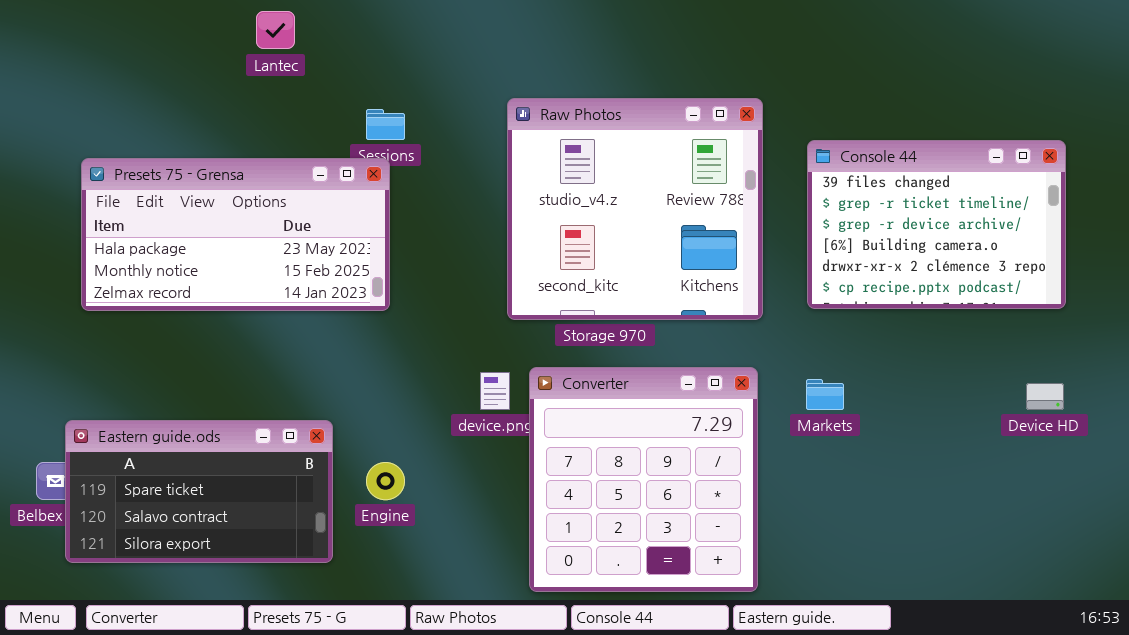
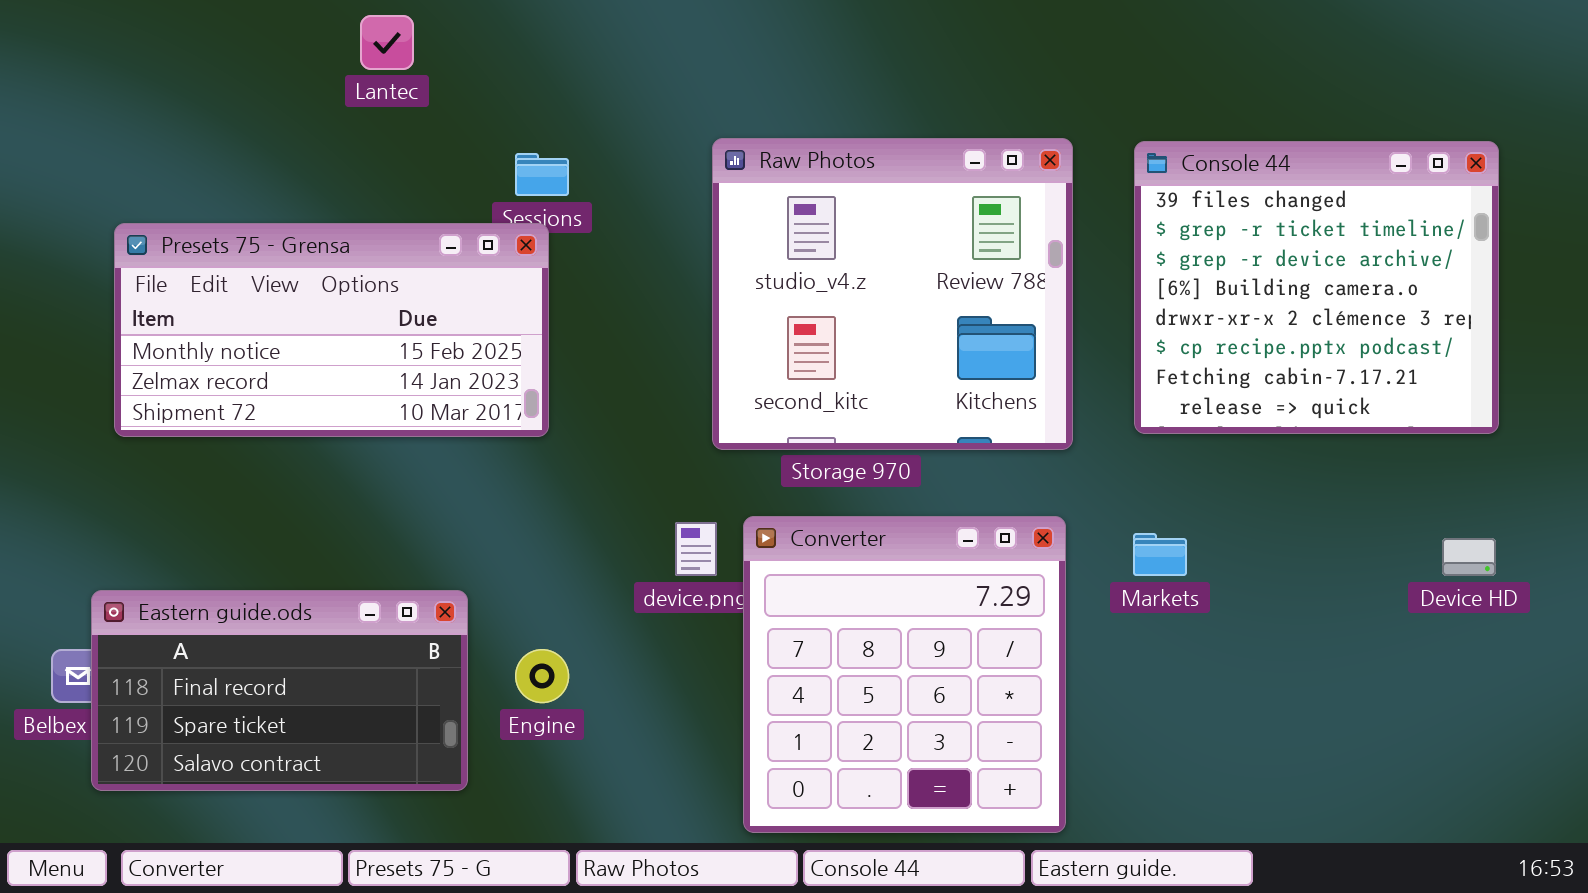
Console 44: [807,140,1066,309] -> [1134,141,1499,434], resized
Presets 75 - Grensa: [81,158,390,311] -> [114,223,549,437], scrolled down 1 row
Eastern guide.ods: [65,420,333,563] -> [91,590,468,791], scrolled up 1 row

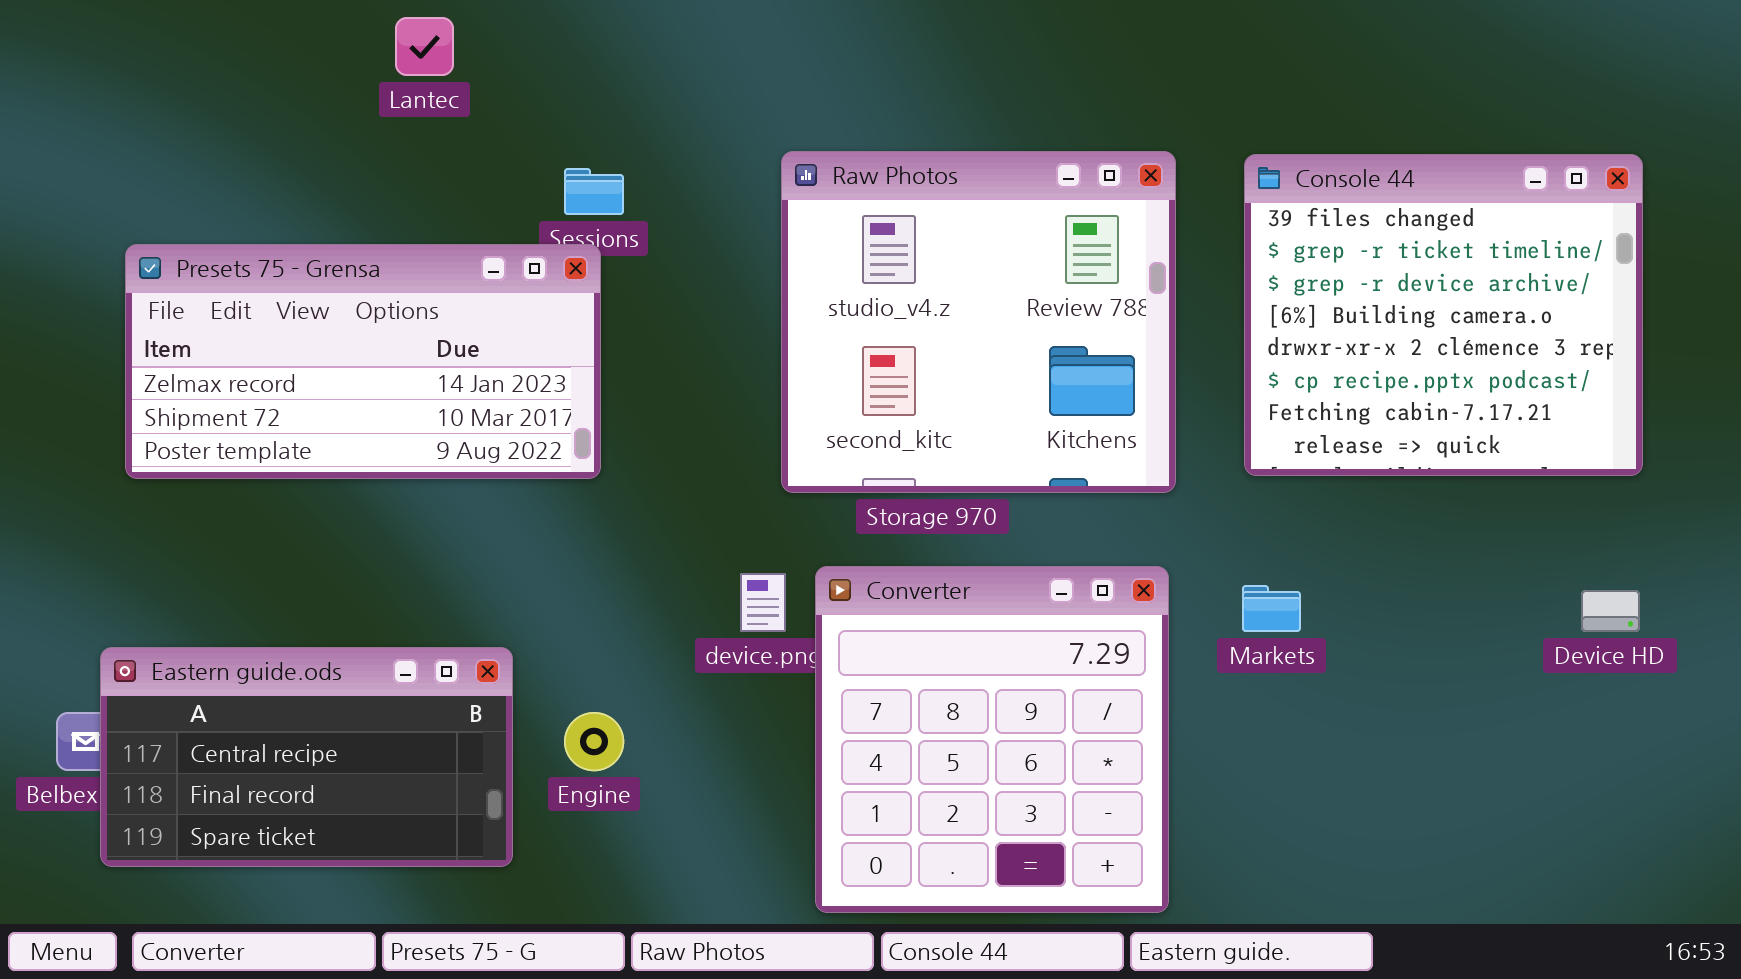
Presets 75 - Grensa: [114,223,549,437] -> [125,244,601,479], scrolled down 1 row
Eastern guide.ods: [91,590,468,791] -> [100,647,513,867], scrolled up 1 row

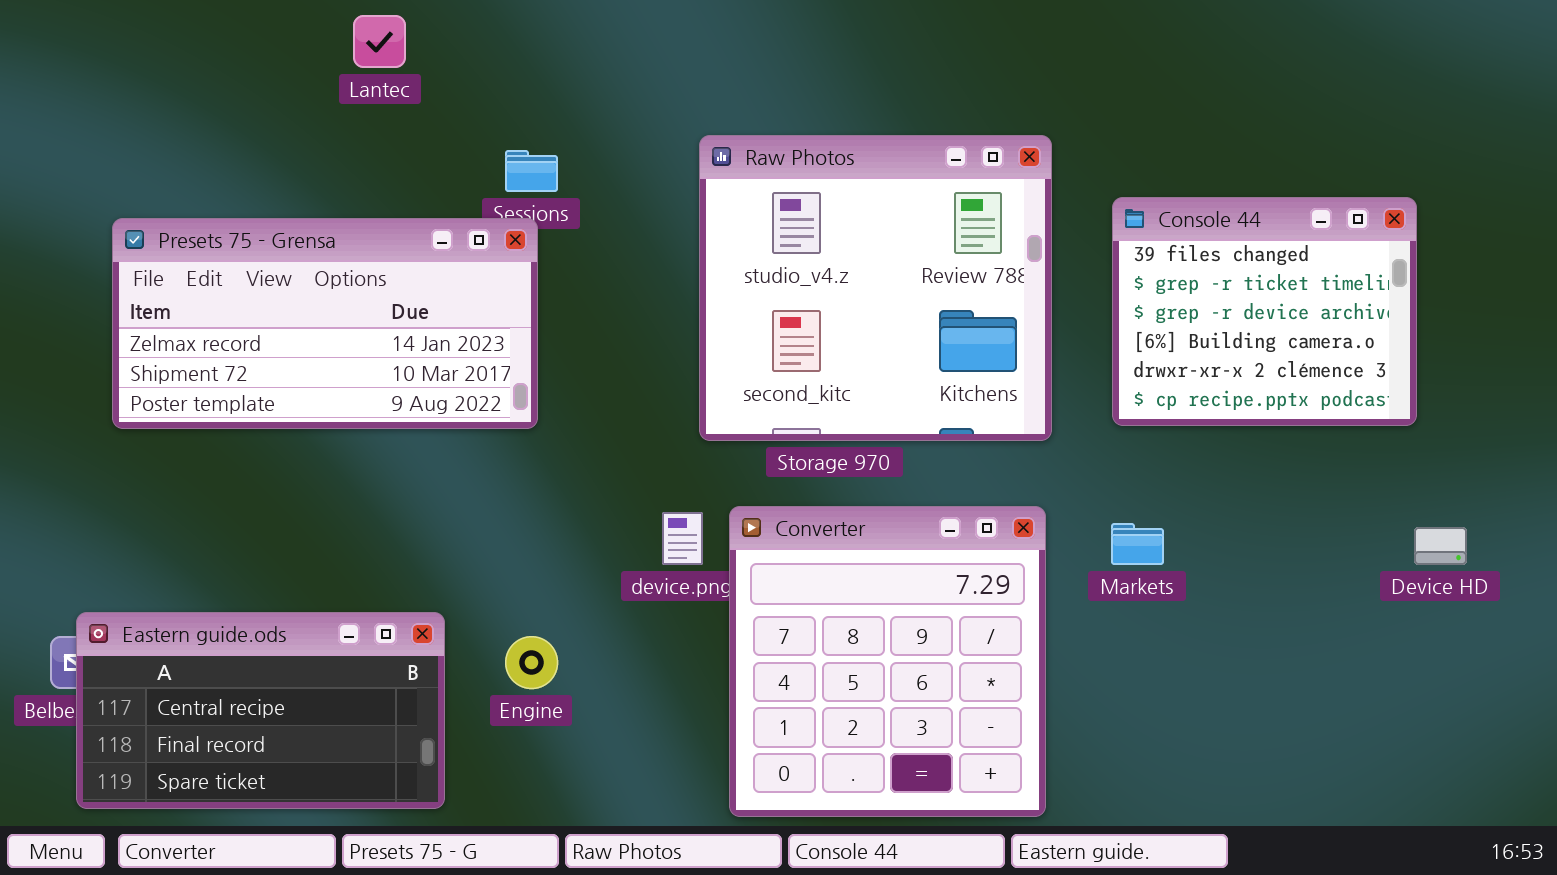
Console 44: [1244,154,1643,476] -> [1112,197,1417,426], resized
Eastern guide.ods: [100,647,513,867] -> [76,612,445,809], moved

